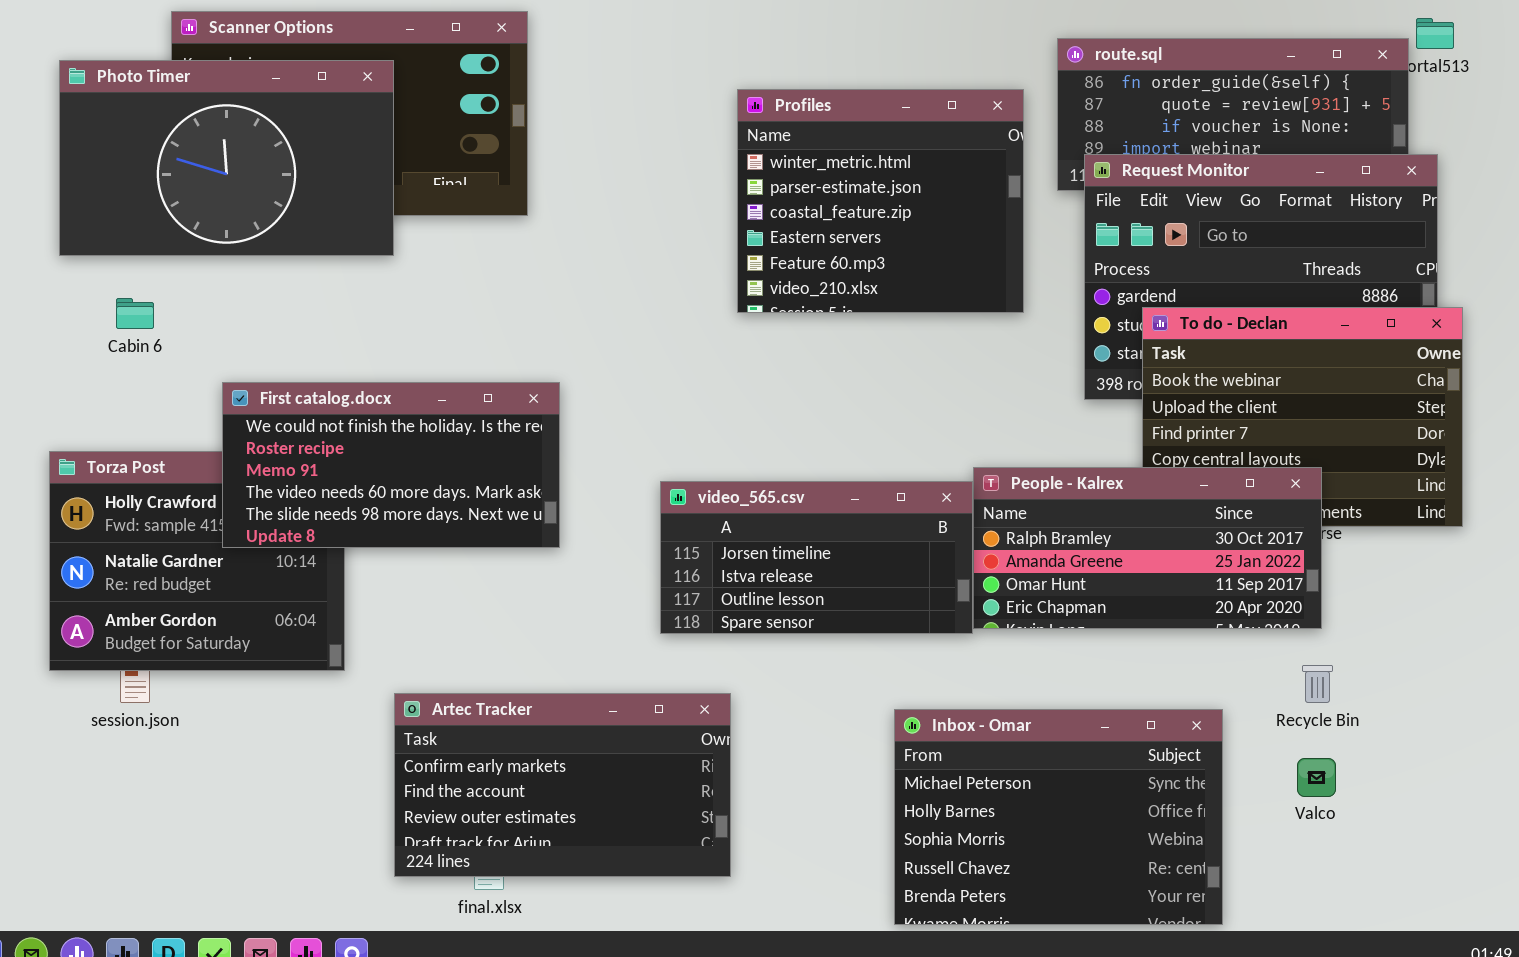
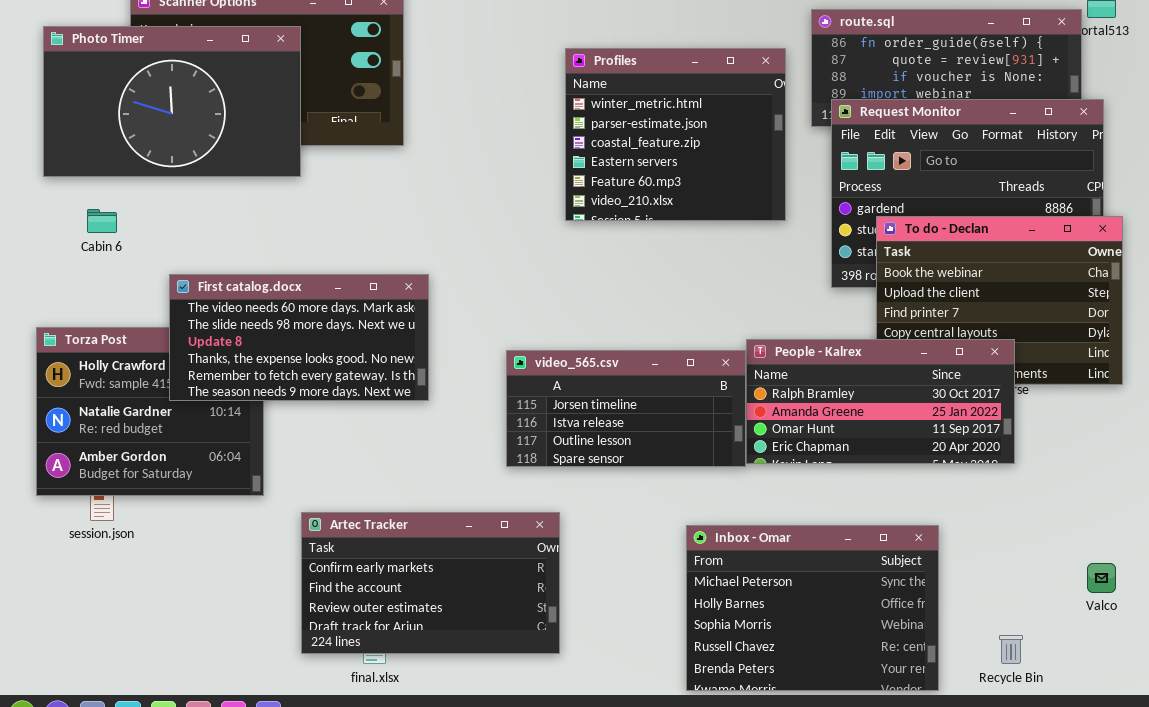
First catalog.docx: [222,382,560,548] -> [169,274,429,401], scrolled down 3 rows
Recycle Bin: [1302,665,1333,703] -> [999,635,1023,664], moved
Valco: [1297,758,1336,797] -> [1087,563,1116,593], moved

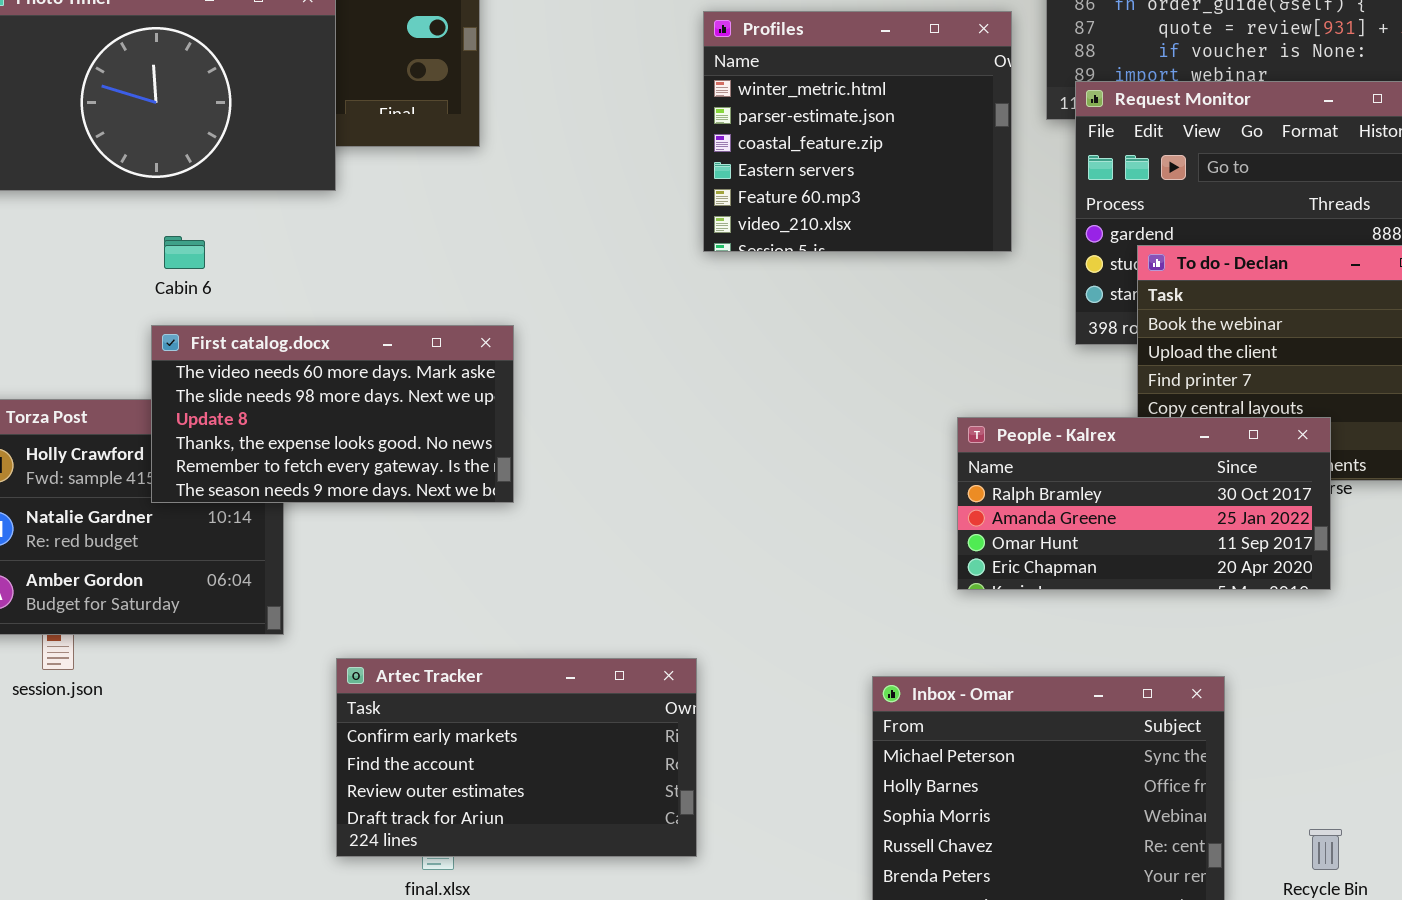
Cabin 6: [87,209,117,233] -> [164,236,205,269], moved
video_565.csv: [506,350,746,467] -> none, closed

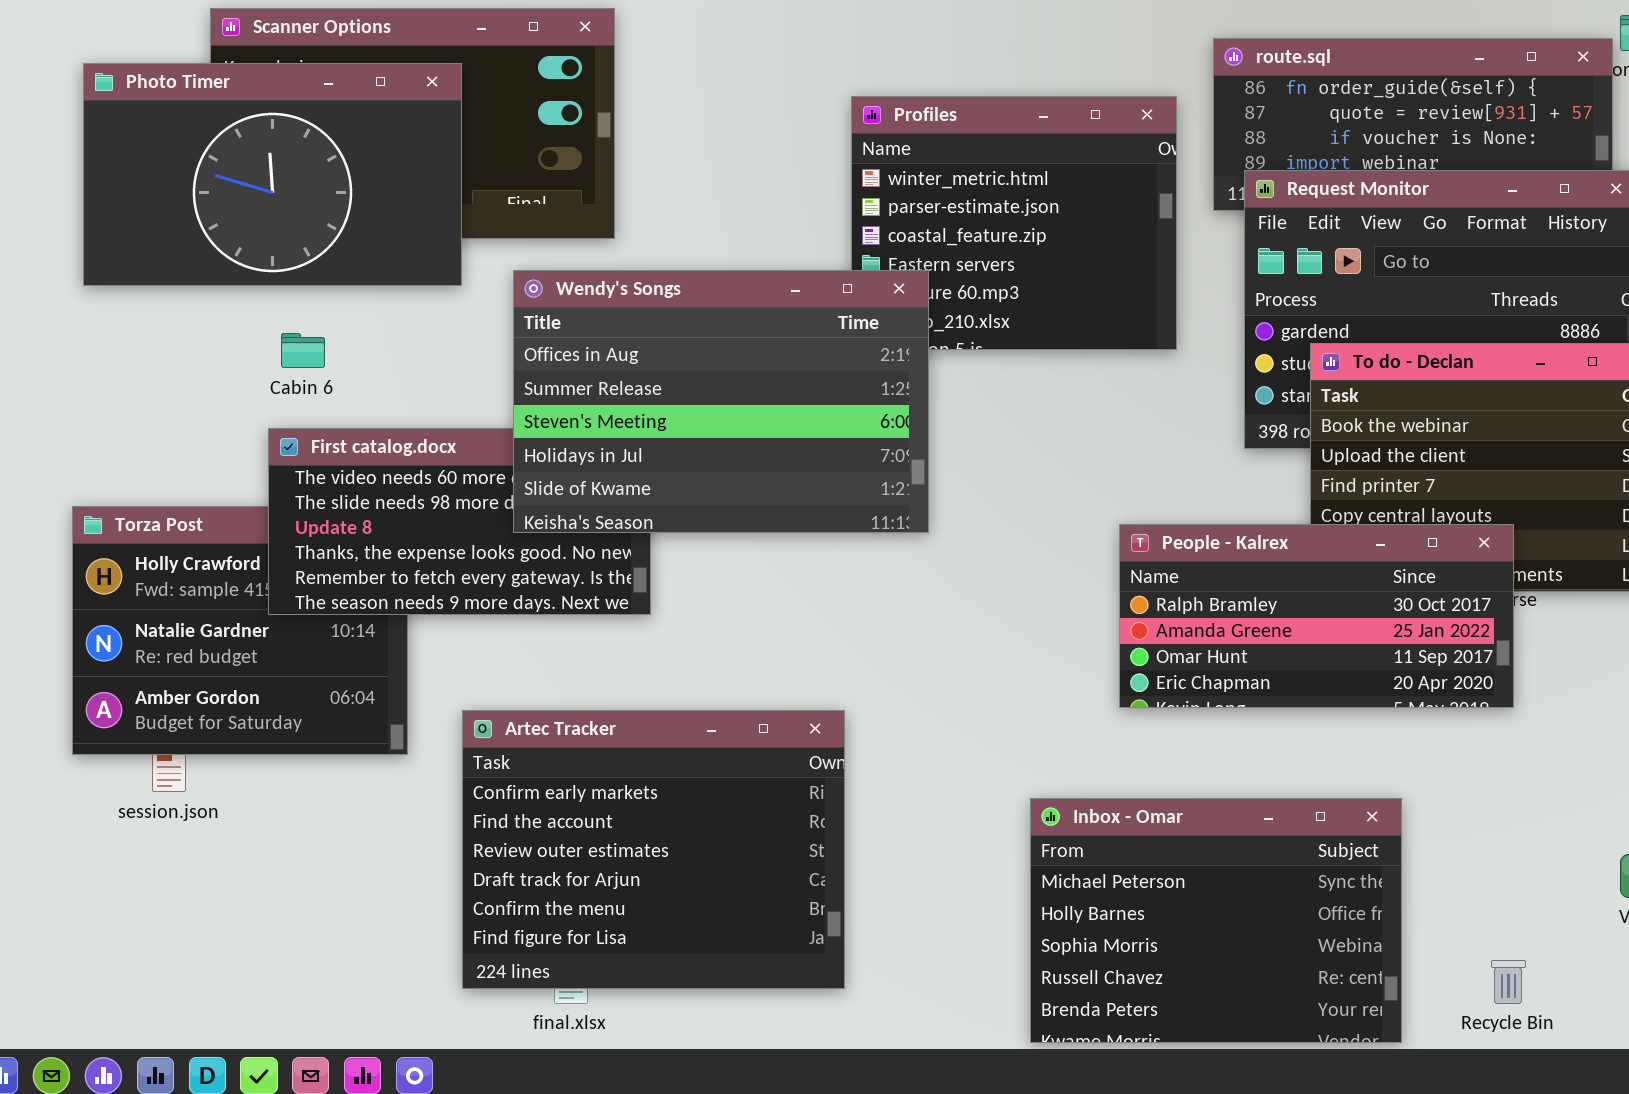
Wendy's Songs: none -> [513,270,929,533], opened
Artec Tracker: [336,658,697,857] -> [462,710,845,989], resized

